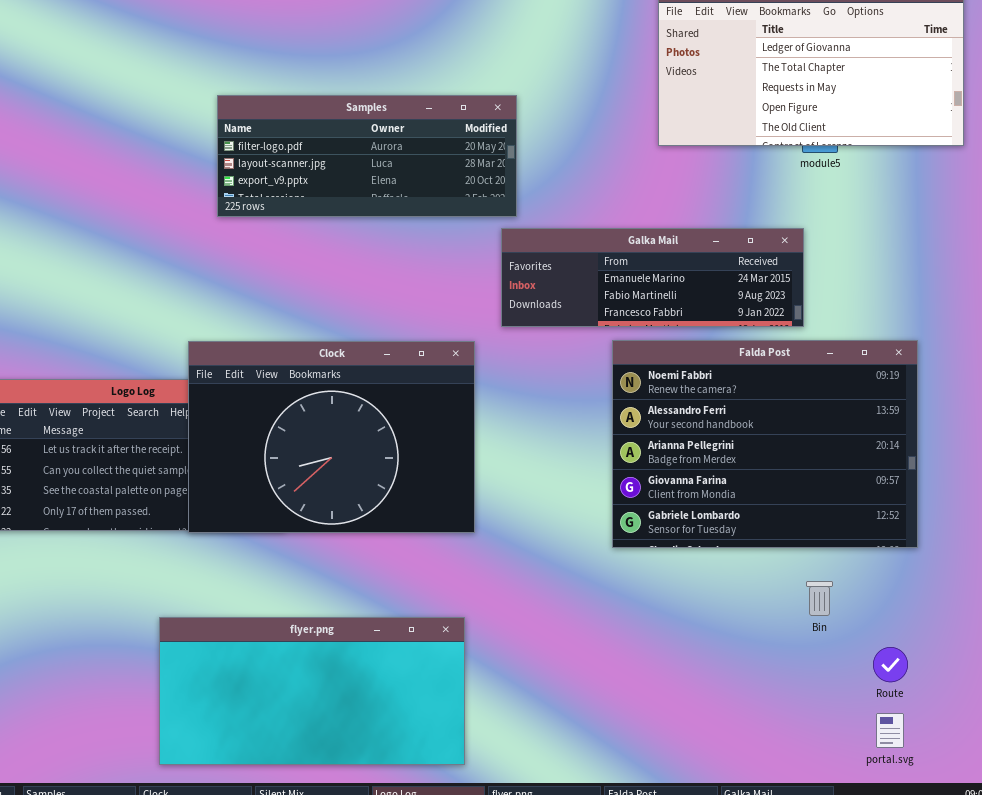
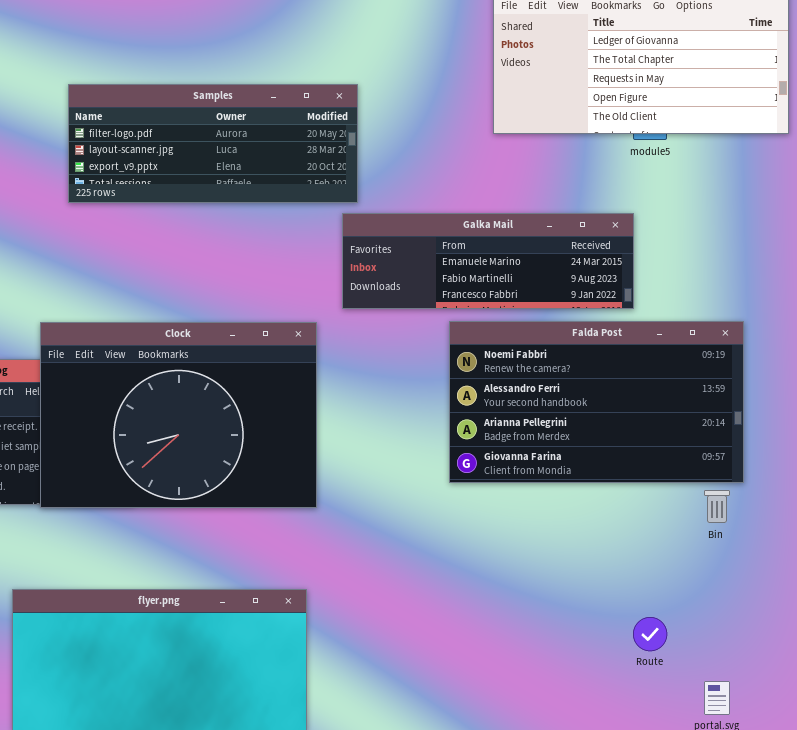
Falda Post: [612,340,918,548] -> [449,321,744,483], resized
Bin: [806,581,833,616] -> [704,490,730,523], moved
Route: [873,647,908,682] -> [633,617,667,651], moved

